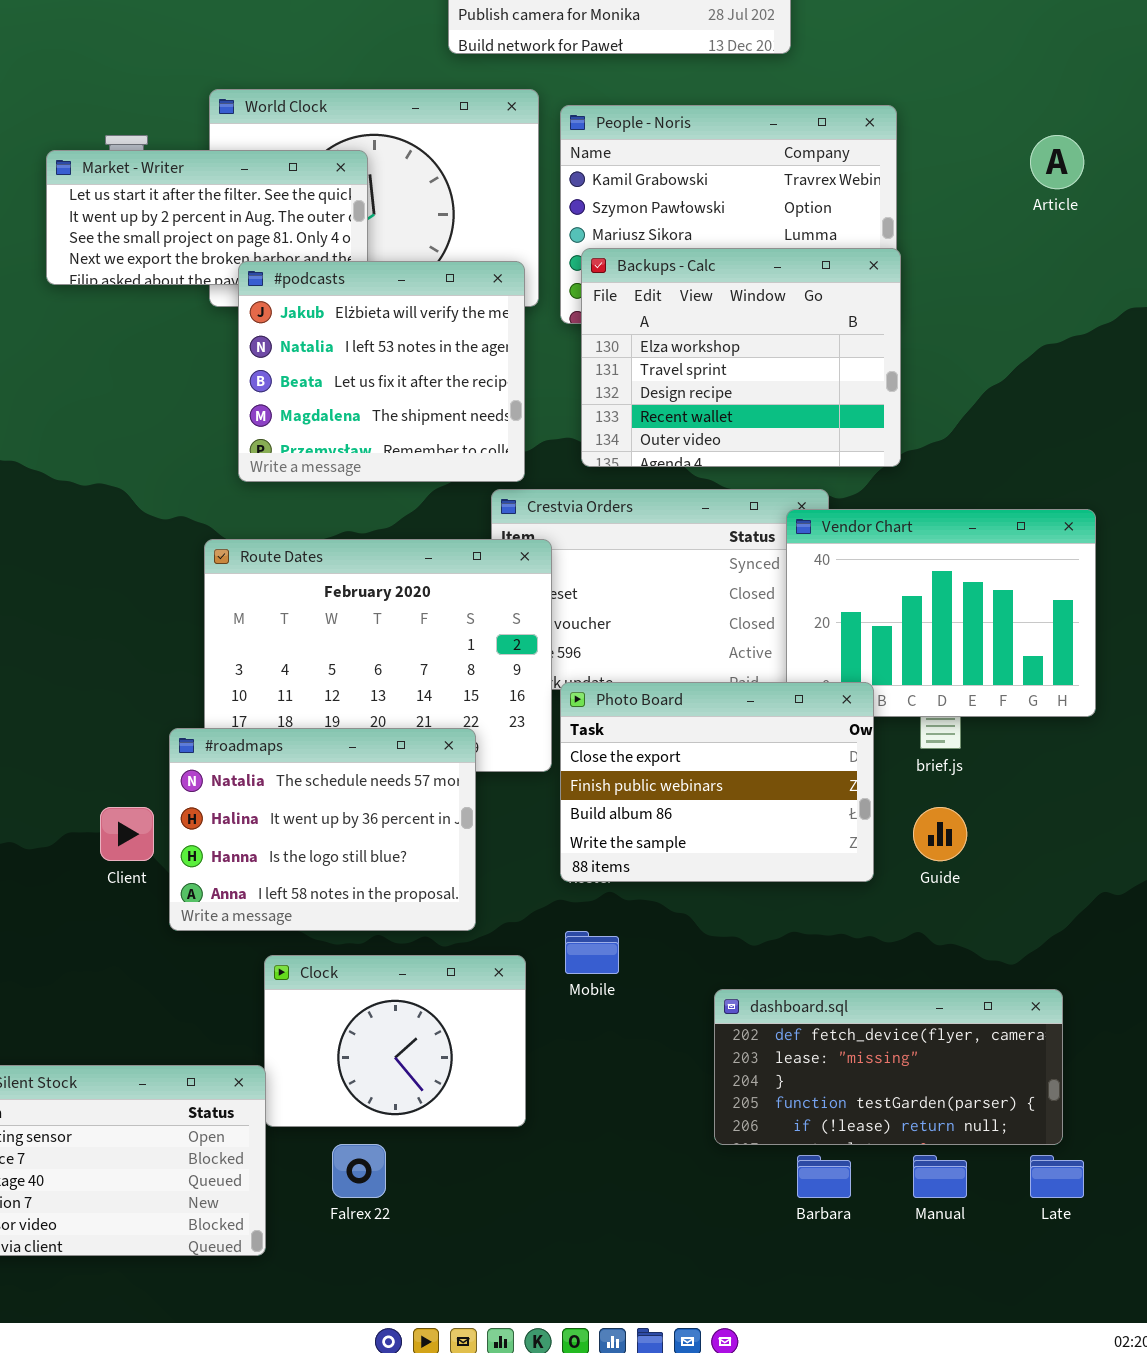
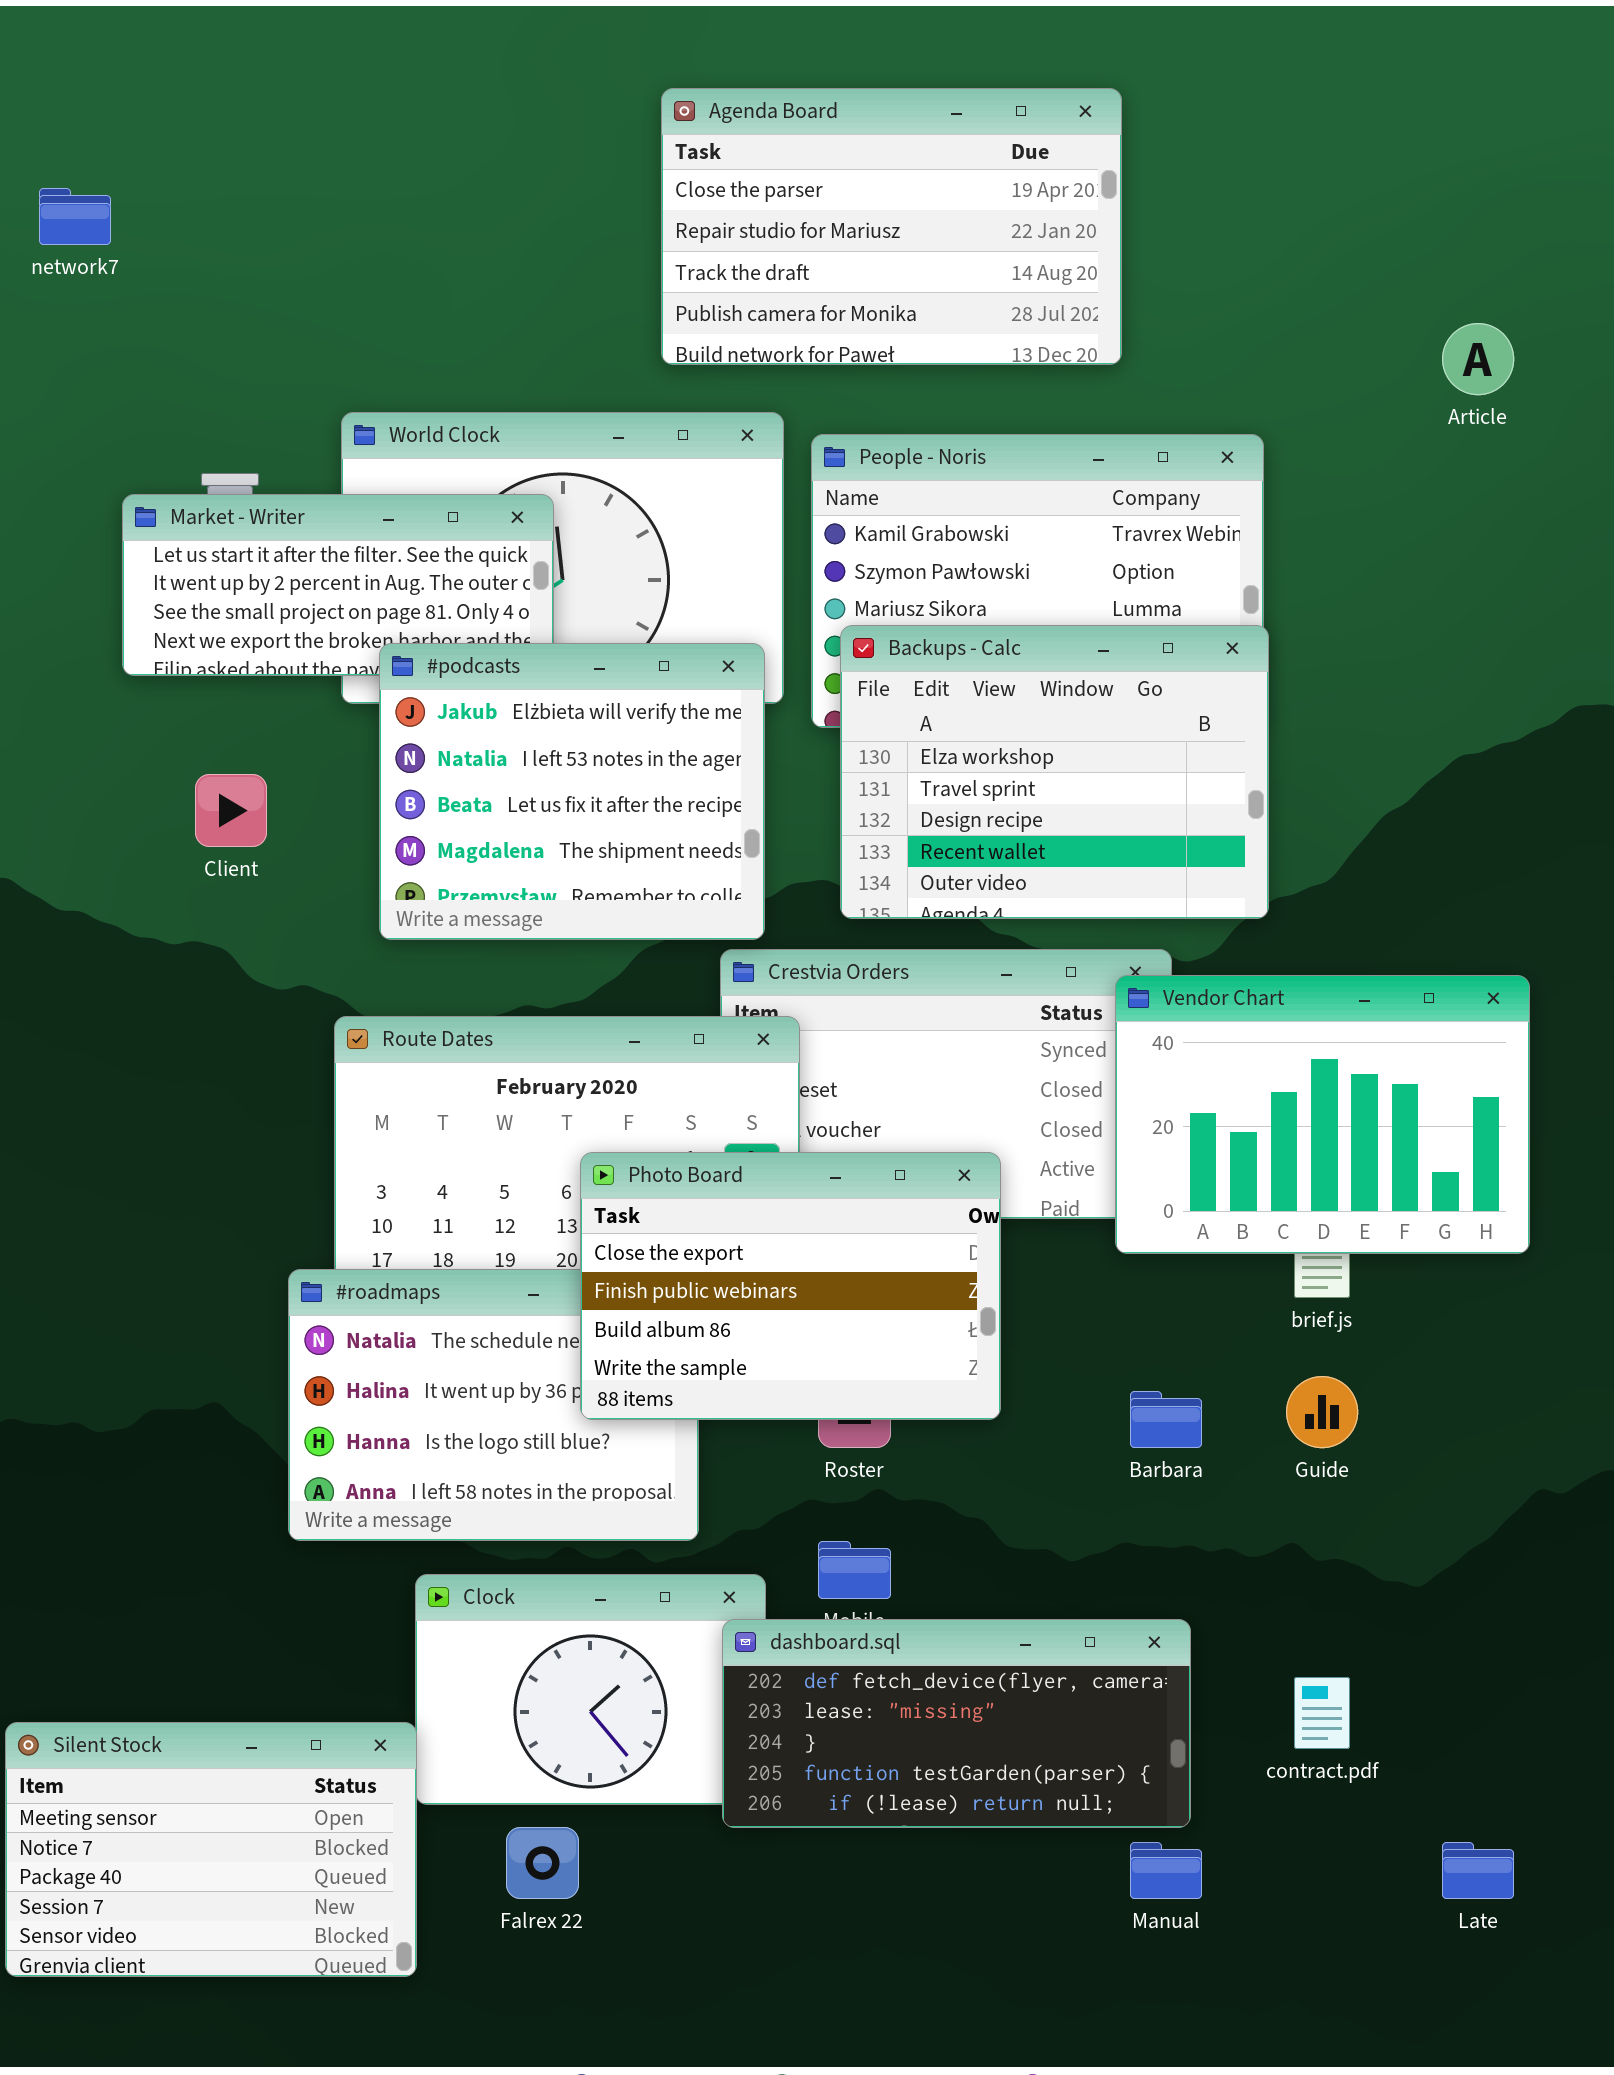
Article: [1030,135,1084,189] -> [1442,323,1514,395], moved
Photo Board: [560,682,874,882] -> [580,1152,1001,1420], moved
Client: [100,807,154,861] -> [195,774,267,847], moved
dashboard.sql: [714,989,1063,1145] -> [722,1619,1191,1828], moved
Barbara: [797,1155,851,1198] -> [1130,1391,1202,1448], moved
Manual: [913,1155,967,1198] -> [1130,1842,1202,1899], moved

